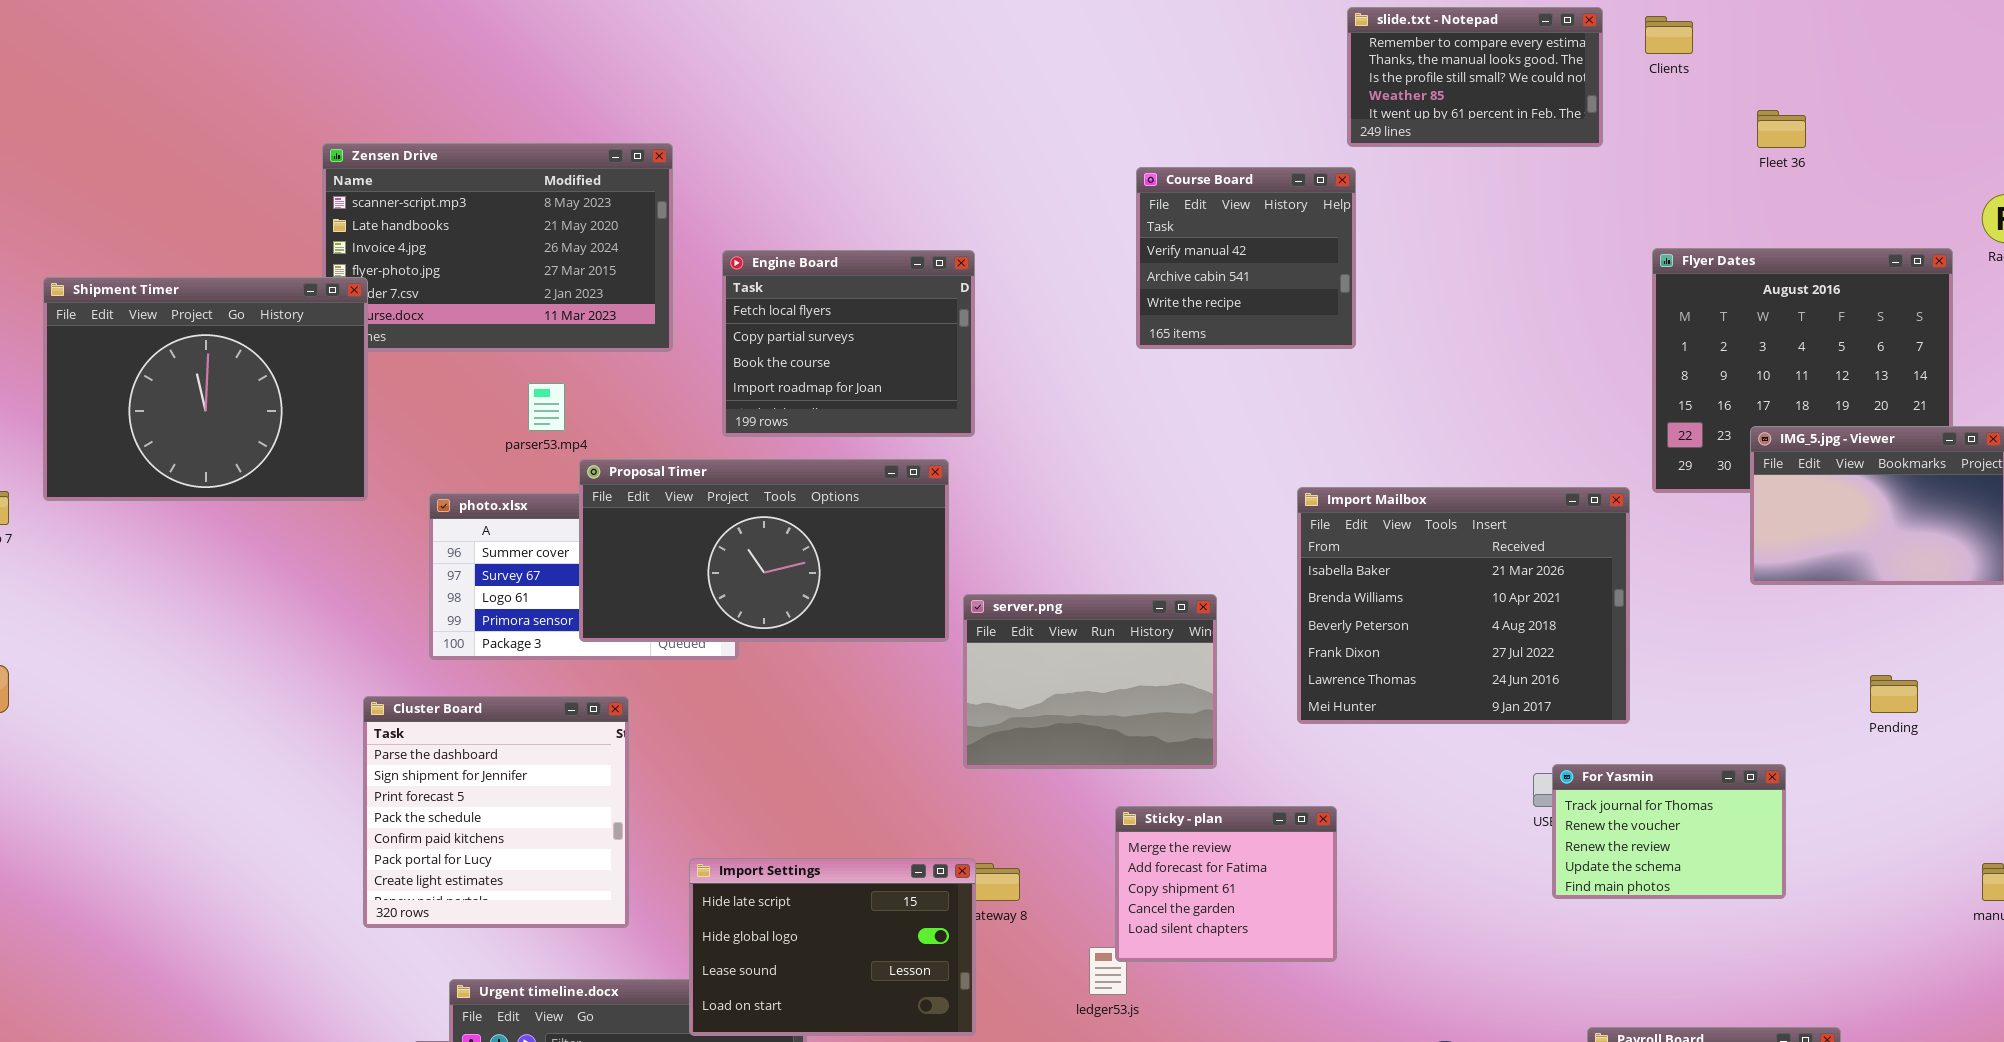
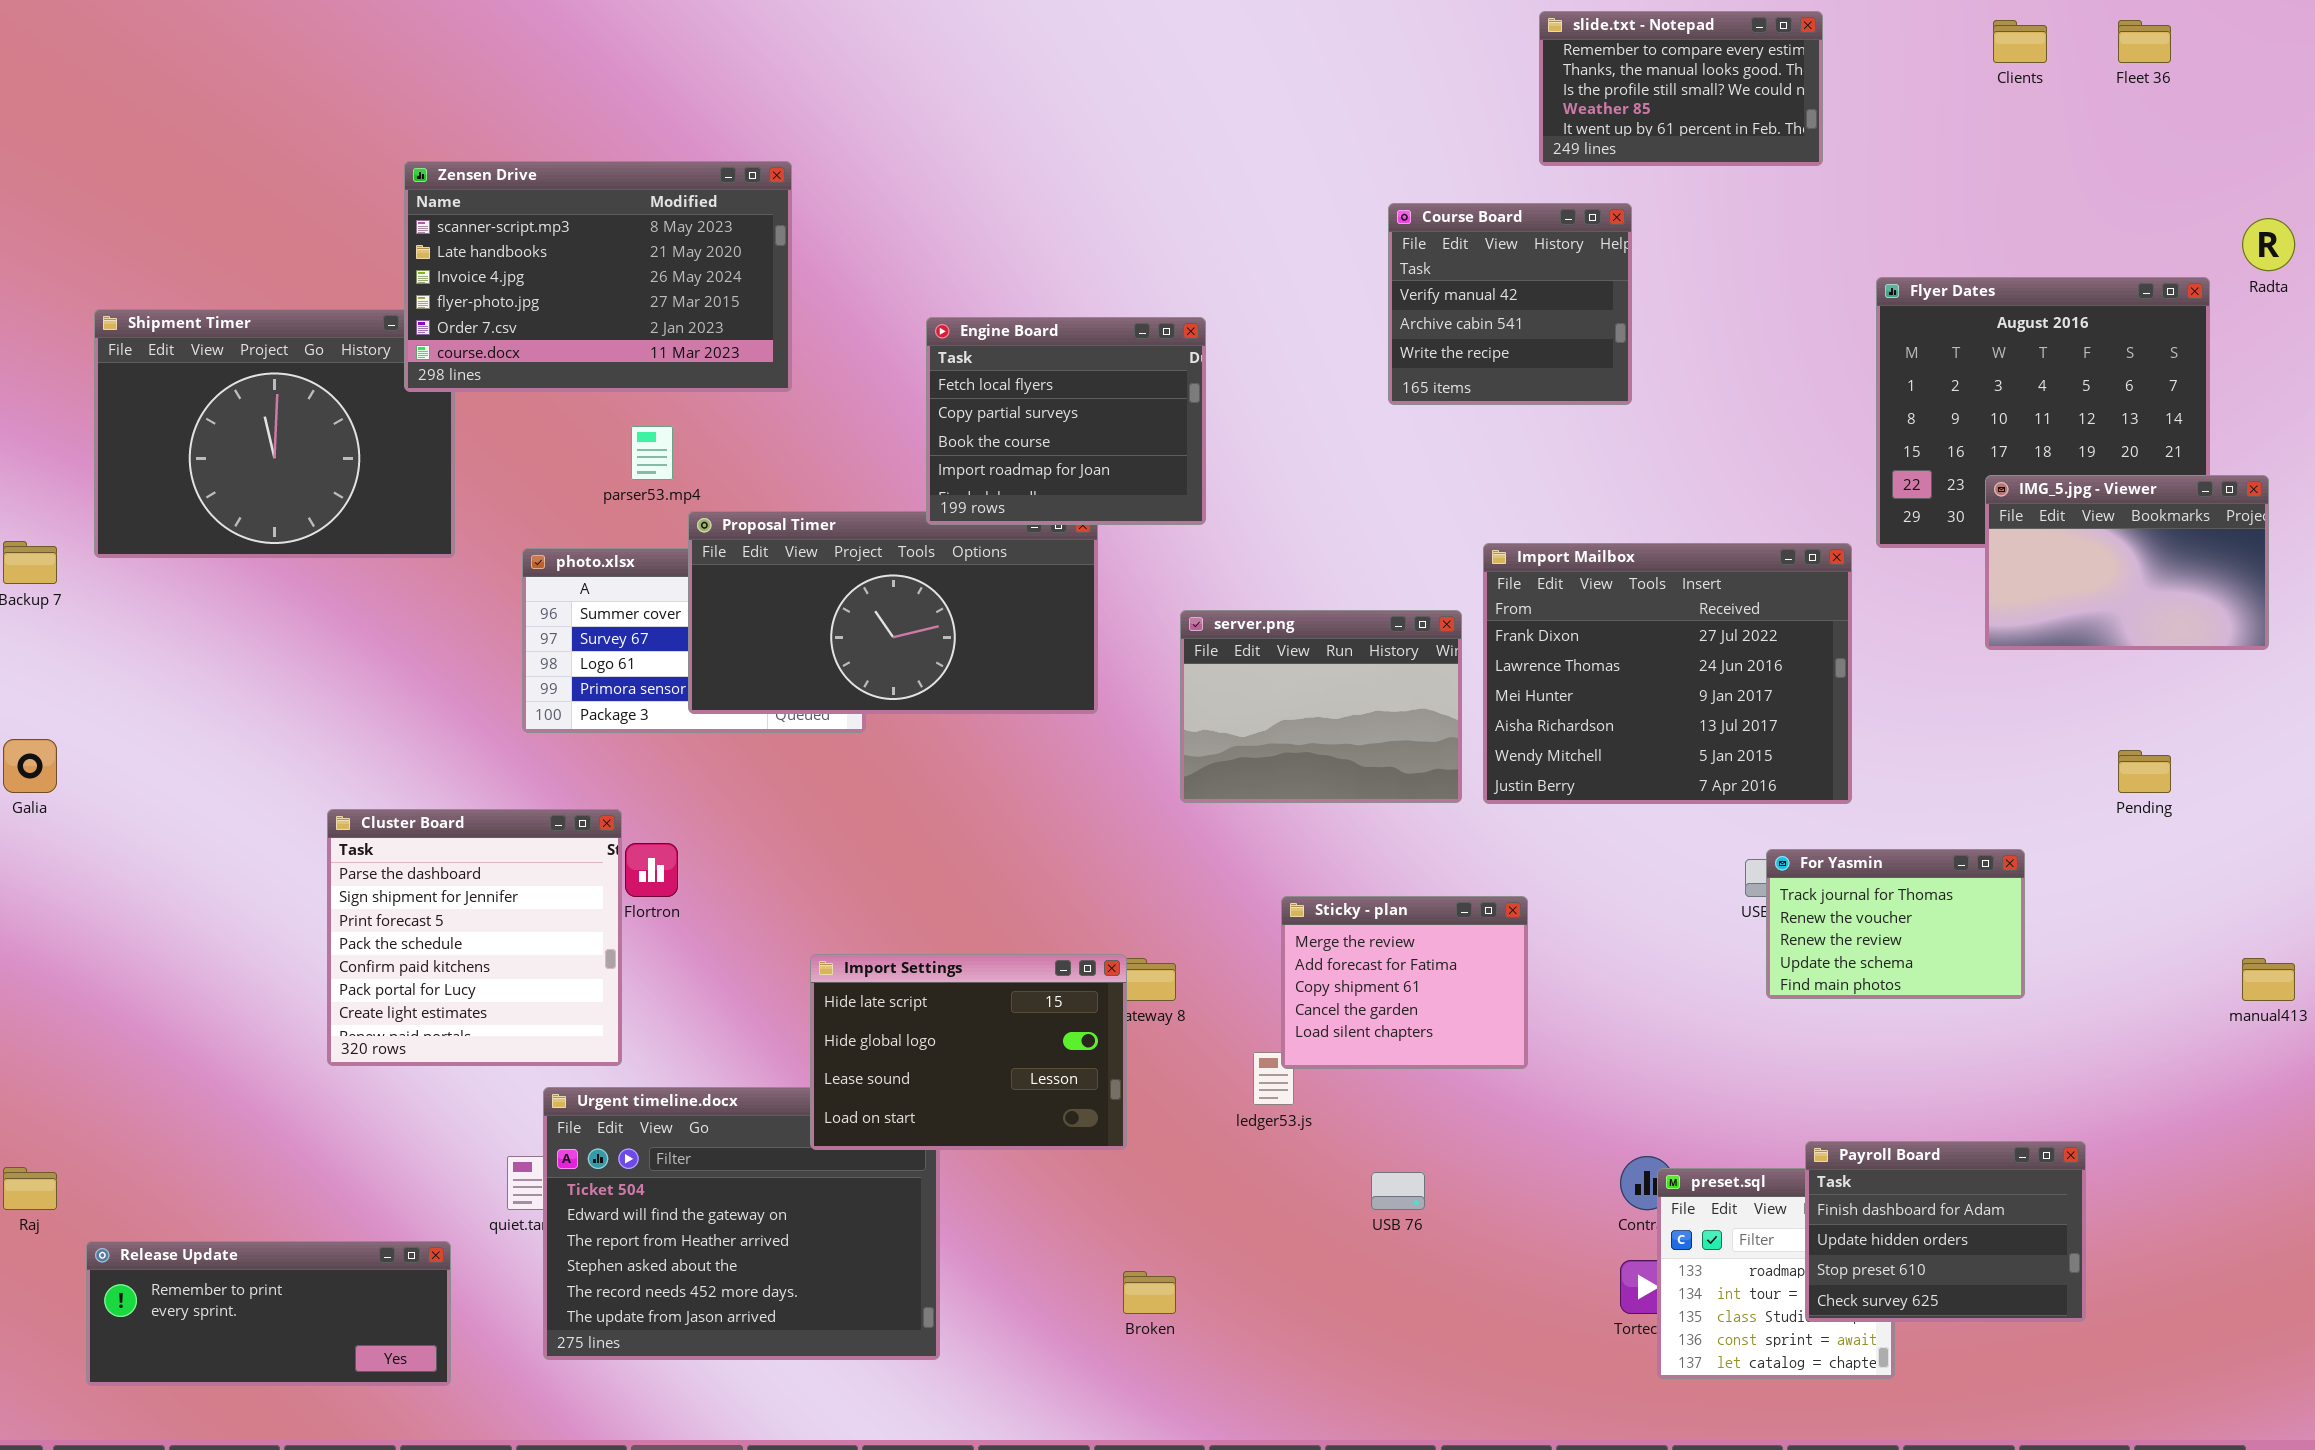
Clients: [1645,16,1693,54] -> [1993,20,2047,63], moved
Fleet 36: [1757,110,1806,148] -> [2118,20,2171,63], moved
Zensen Drive: [322,143,673,352] -> [404,161,792,392], raised
Course Board: [1136,167,1356,349] -> [1388,203,1632,405], moved
Engine Board: [722,250,975,437] -> [926,317,1206,525], moved
Import Mailbox: [1297,487,1630,724] -> [1483,543,1852,804], scrolled down 3 rows
server.png: [963,594,1217,769] -> [1180,610,1462,803], moved
Cluster Board: [363,696,629,928] -> [327,809,622,1066], moved

